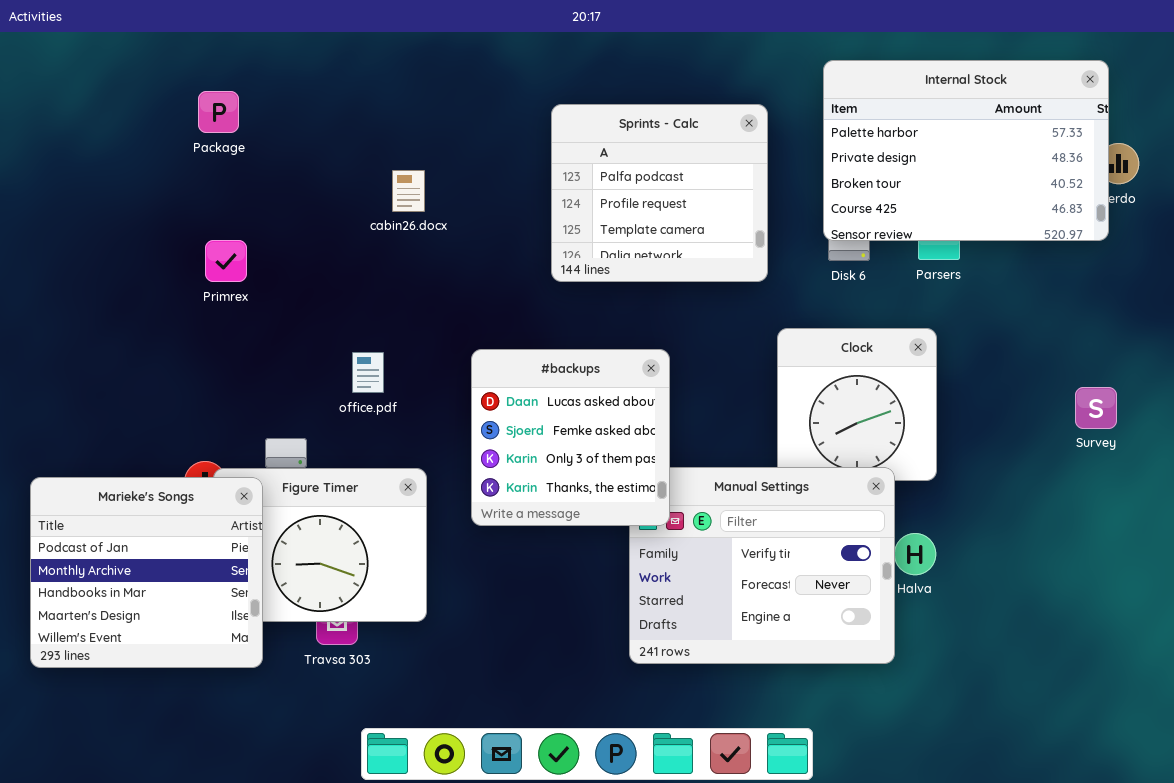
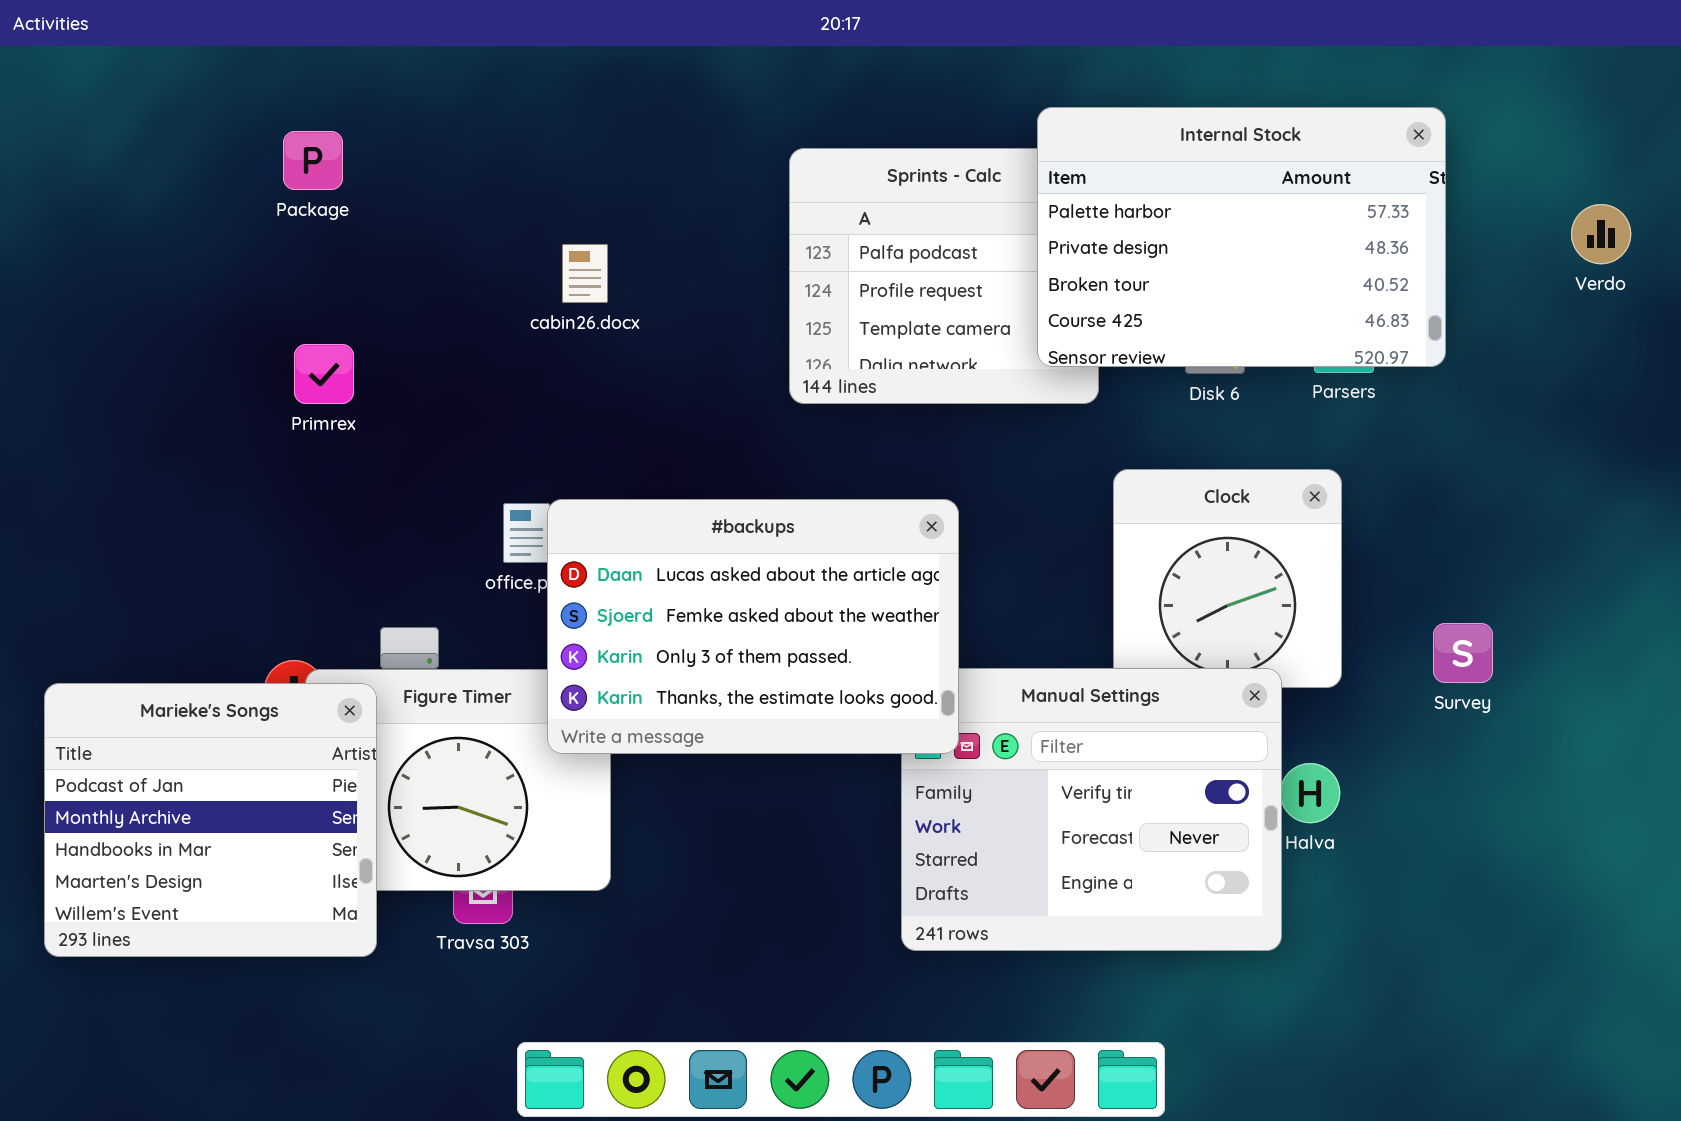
Internal Stock: [823,60,1109,241] -> [1037,107,1446,367], moved
#backups: [471,349,670,526] -> [547,499,959,754], resized
Survey: [1075,387,1117,429] -> [1433,623,1493,683], moved

